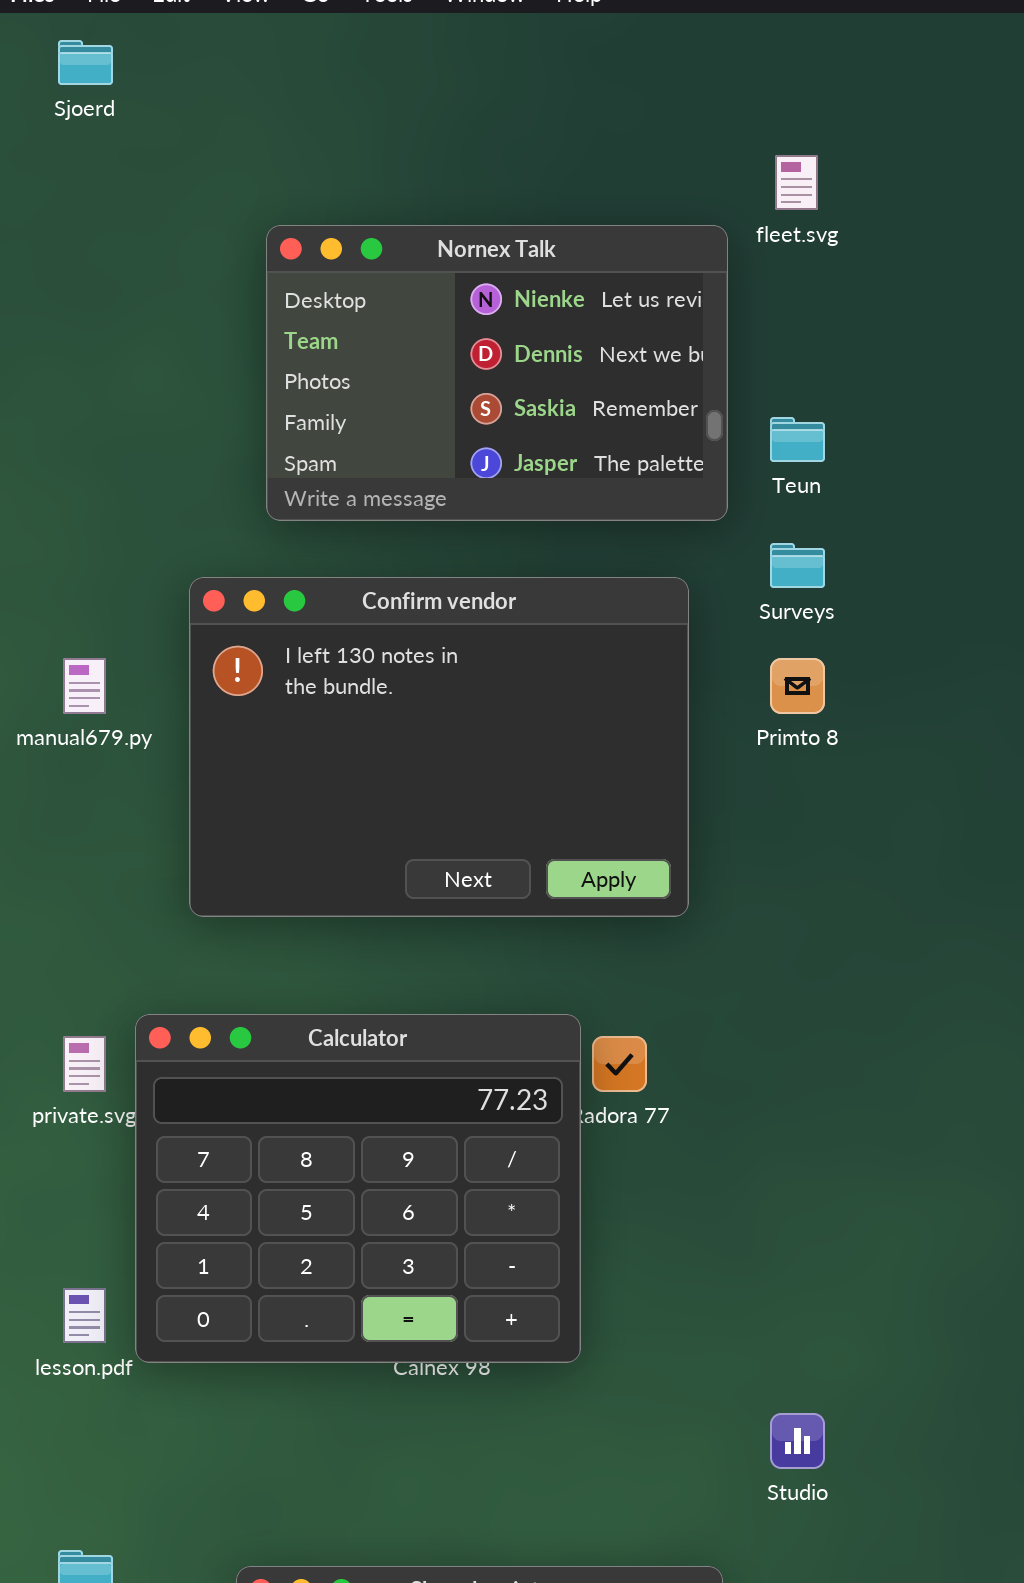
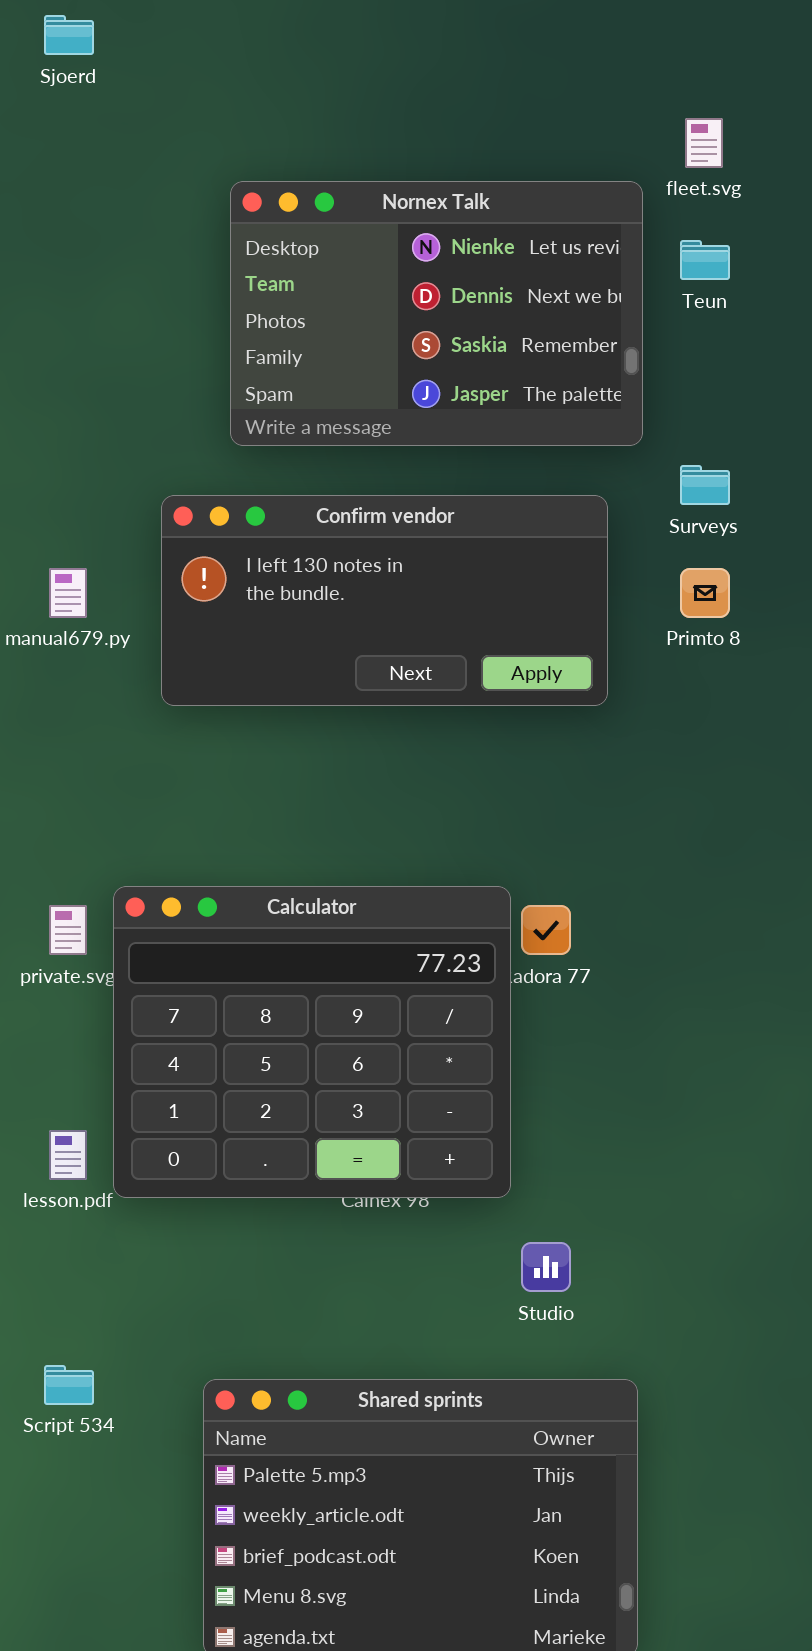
Teun: [770,417,825,462] -> [680,240,730,280], moved
Confirm vendor: [189,577,689,917] -> [161,495,608,706], resized
Studio: [770,1413,825,1469] -> [521,1242,571,1292], moved

